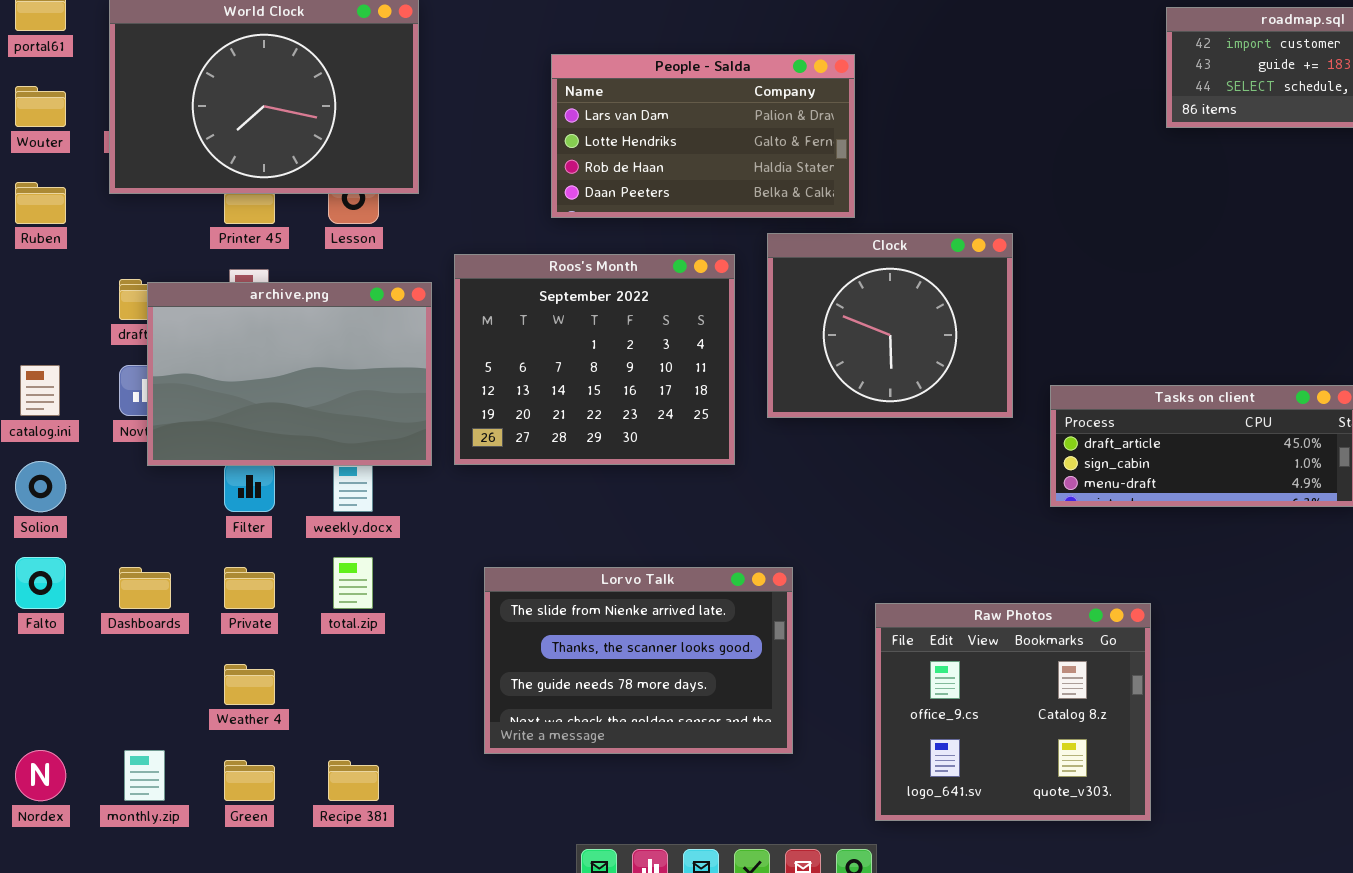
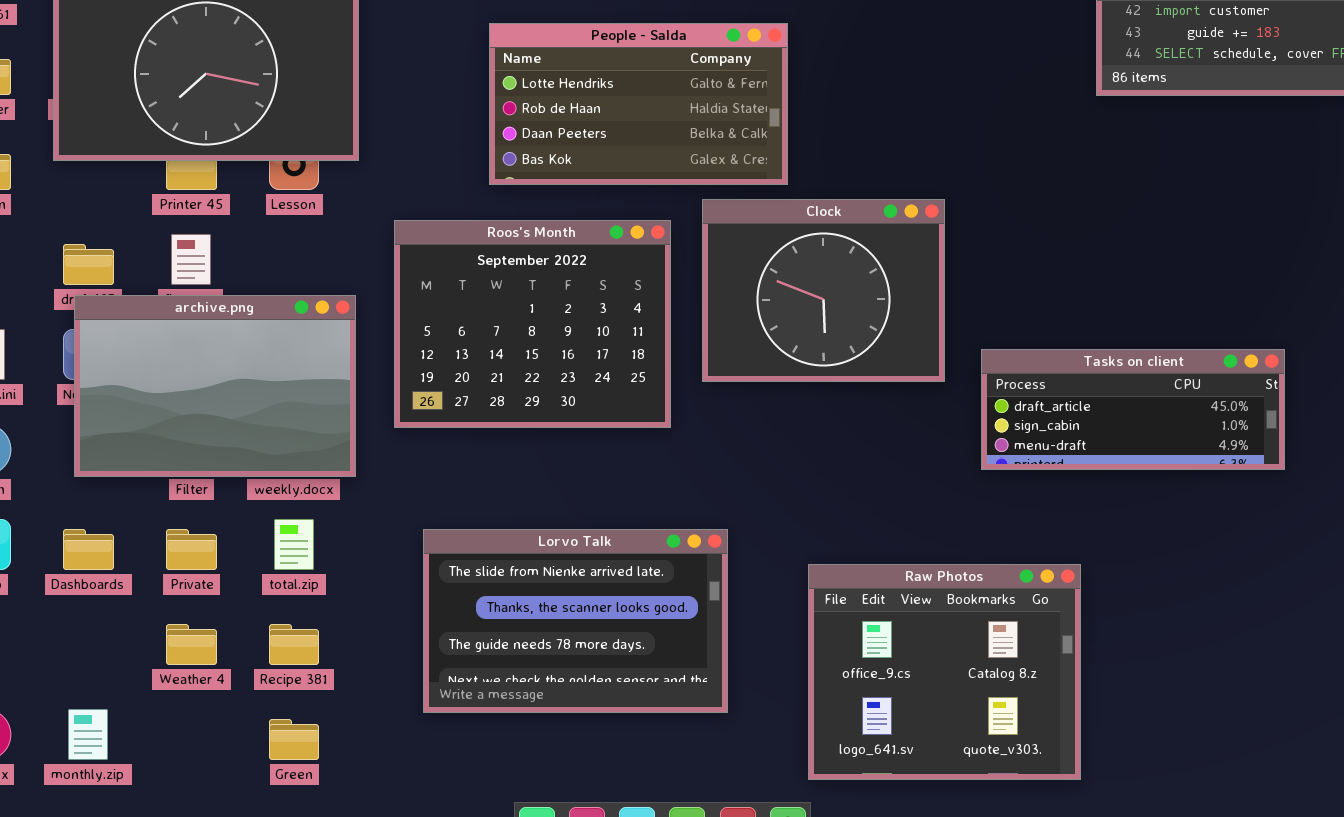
People - Salda: [551,54,855,218] -> [489,23,788,185], scrolled down 1 row
archive.png: [147,282,432,466] -> [74,295,356,477], moved
Green: [224,760,275,801] -> [269,719,319,760], moved
Recipe 381: [328,760,379,801] -> [269,624,319,665], moved

